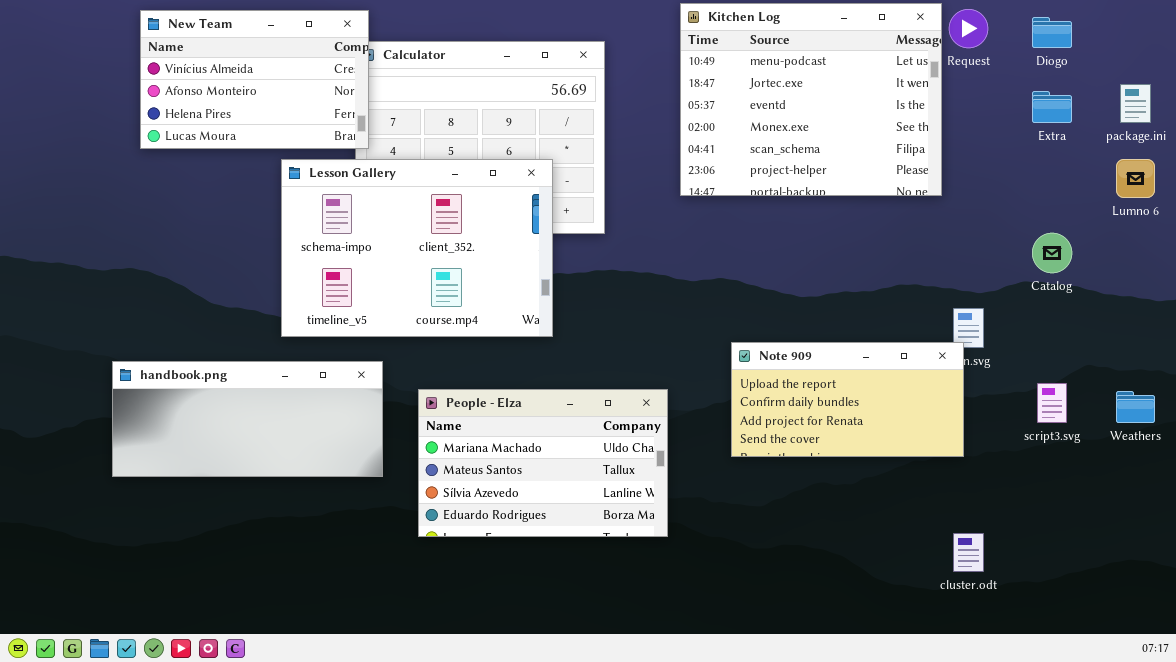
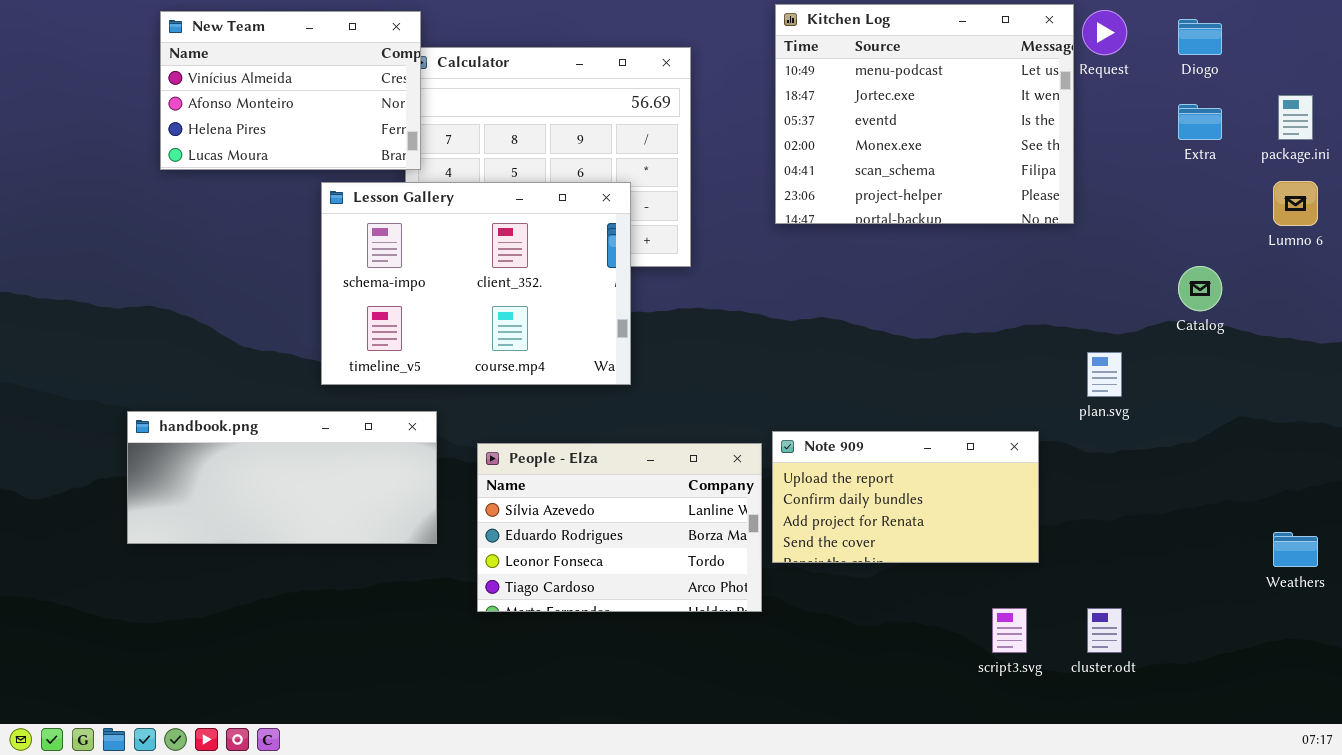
Note 909: [731,342,964,457] -> [772,431,1039,563], moved
script3.svg: [1037,383,1067,423] -> [992,608,1027,653], moved
People - Elza: [418,389,668,537] -> [477,443,762,612], scrolled down 2 rows
Weathers: [1116,391,1155,423] -> [1273,532,1318,567], moved

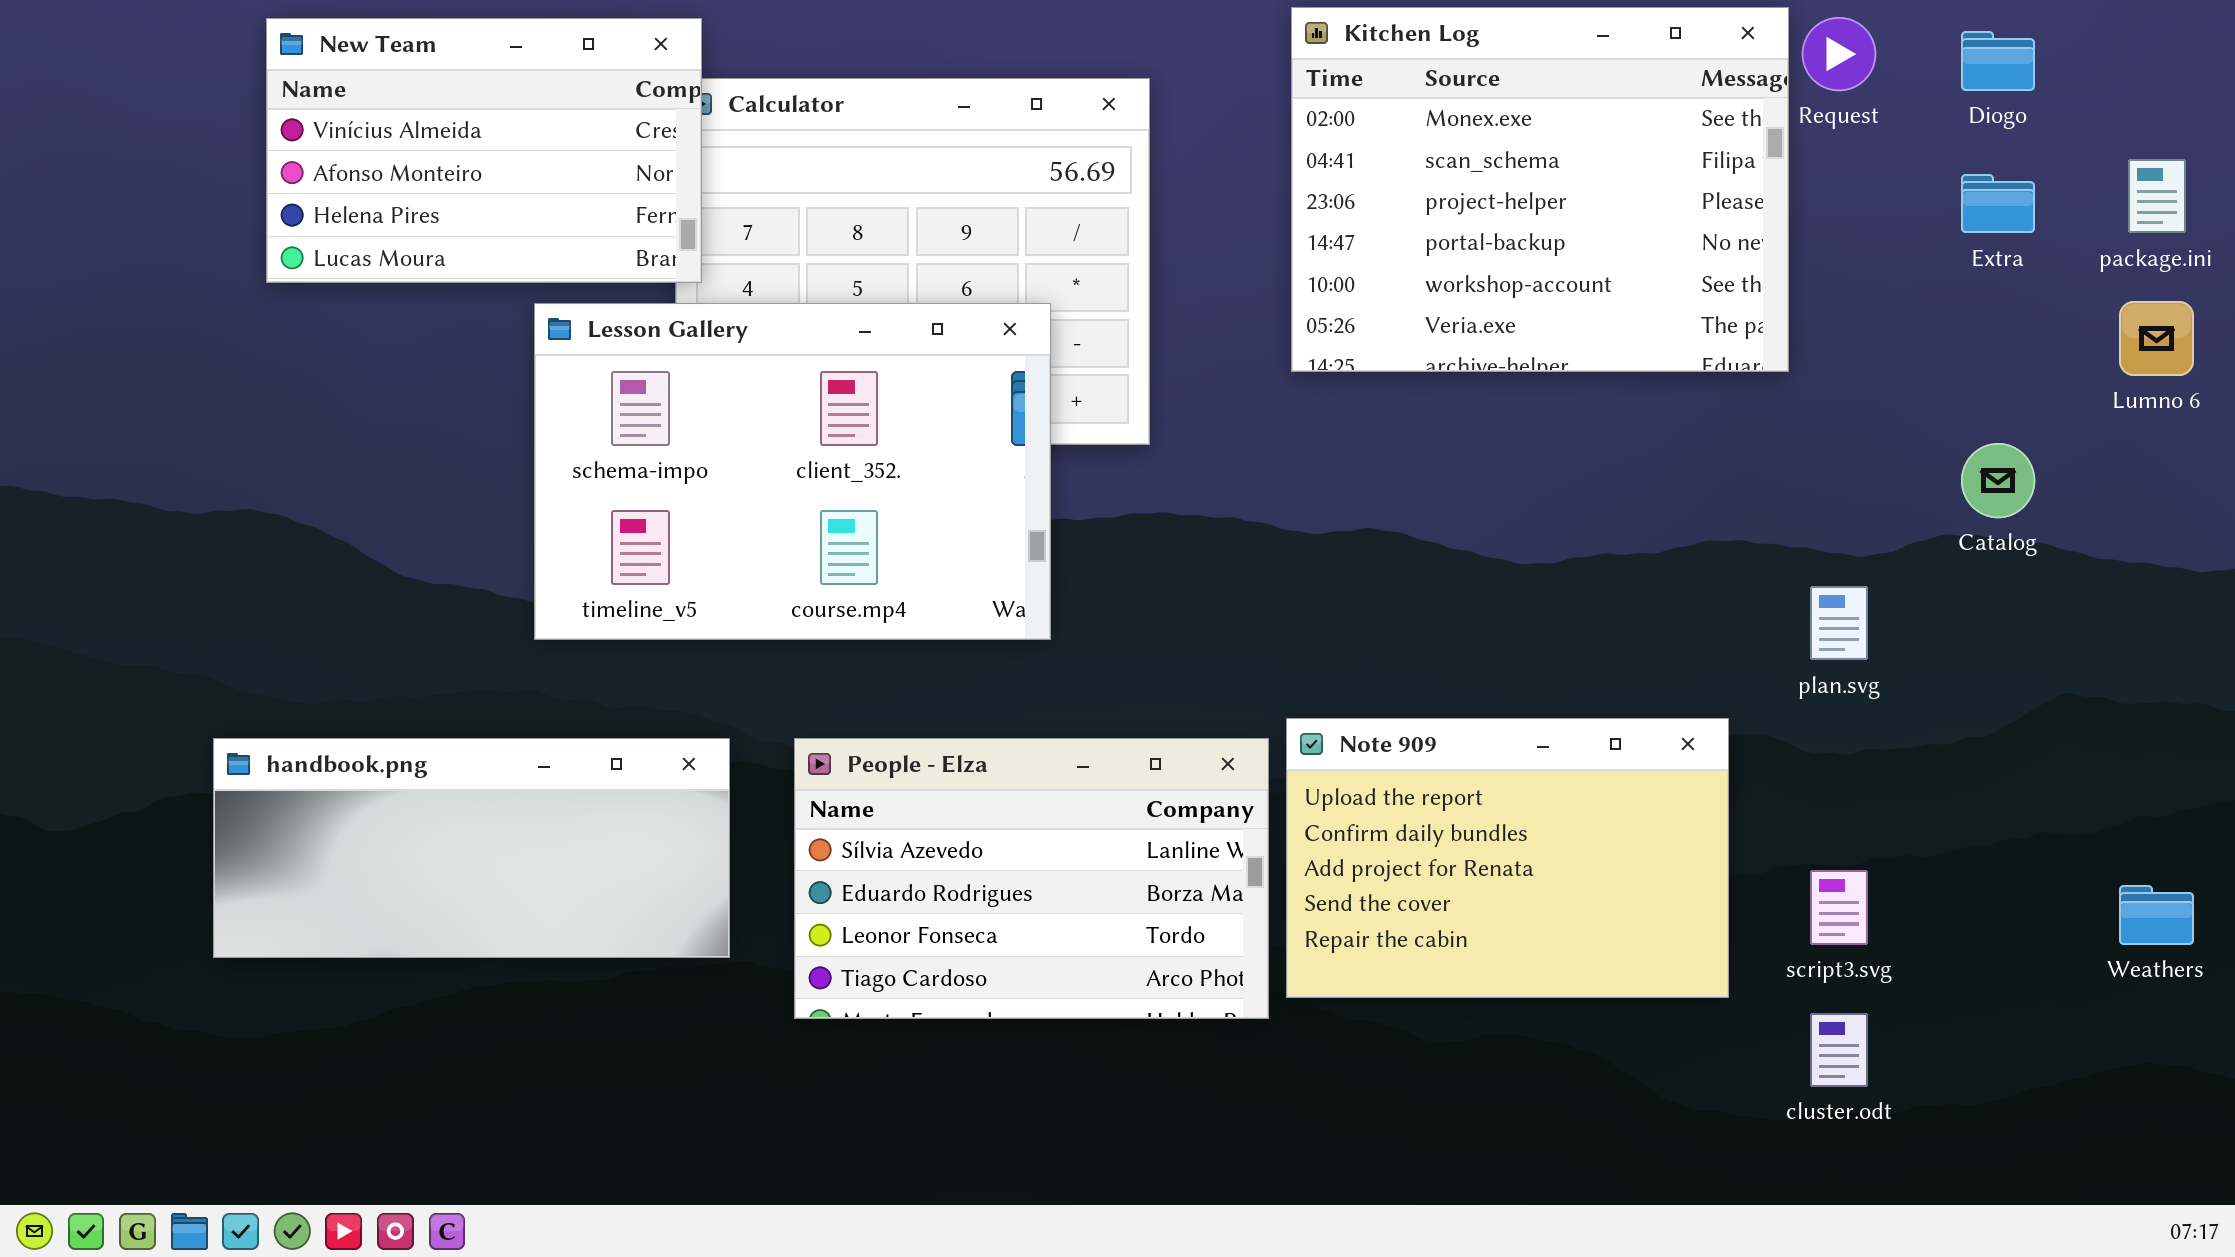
Kitchen Log: [775,4,1074,224] -> [1291,7,1789,372], scrolled down 3 rows
handbook.png: [127,411,437,544] -> [213,738,730,958], moved
Note 909: [772,431,1039,563] -> [1286,718,1729,998], resized
script3.svg: [992,608,1027,653] -> [1810,870,1868,945], moved

